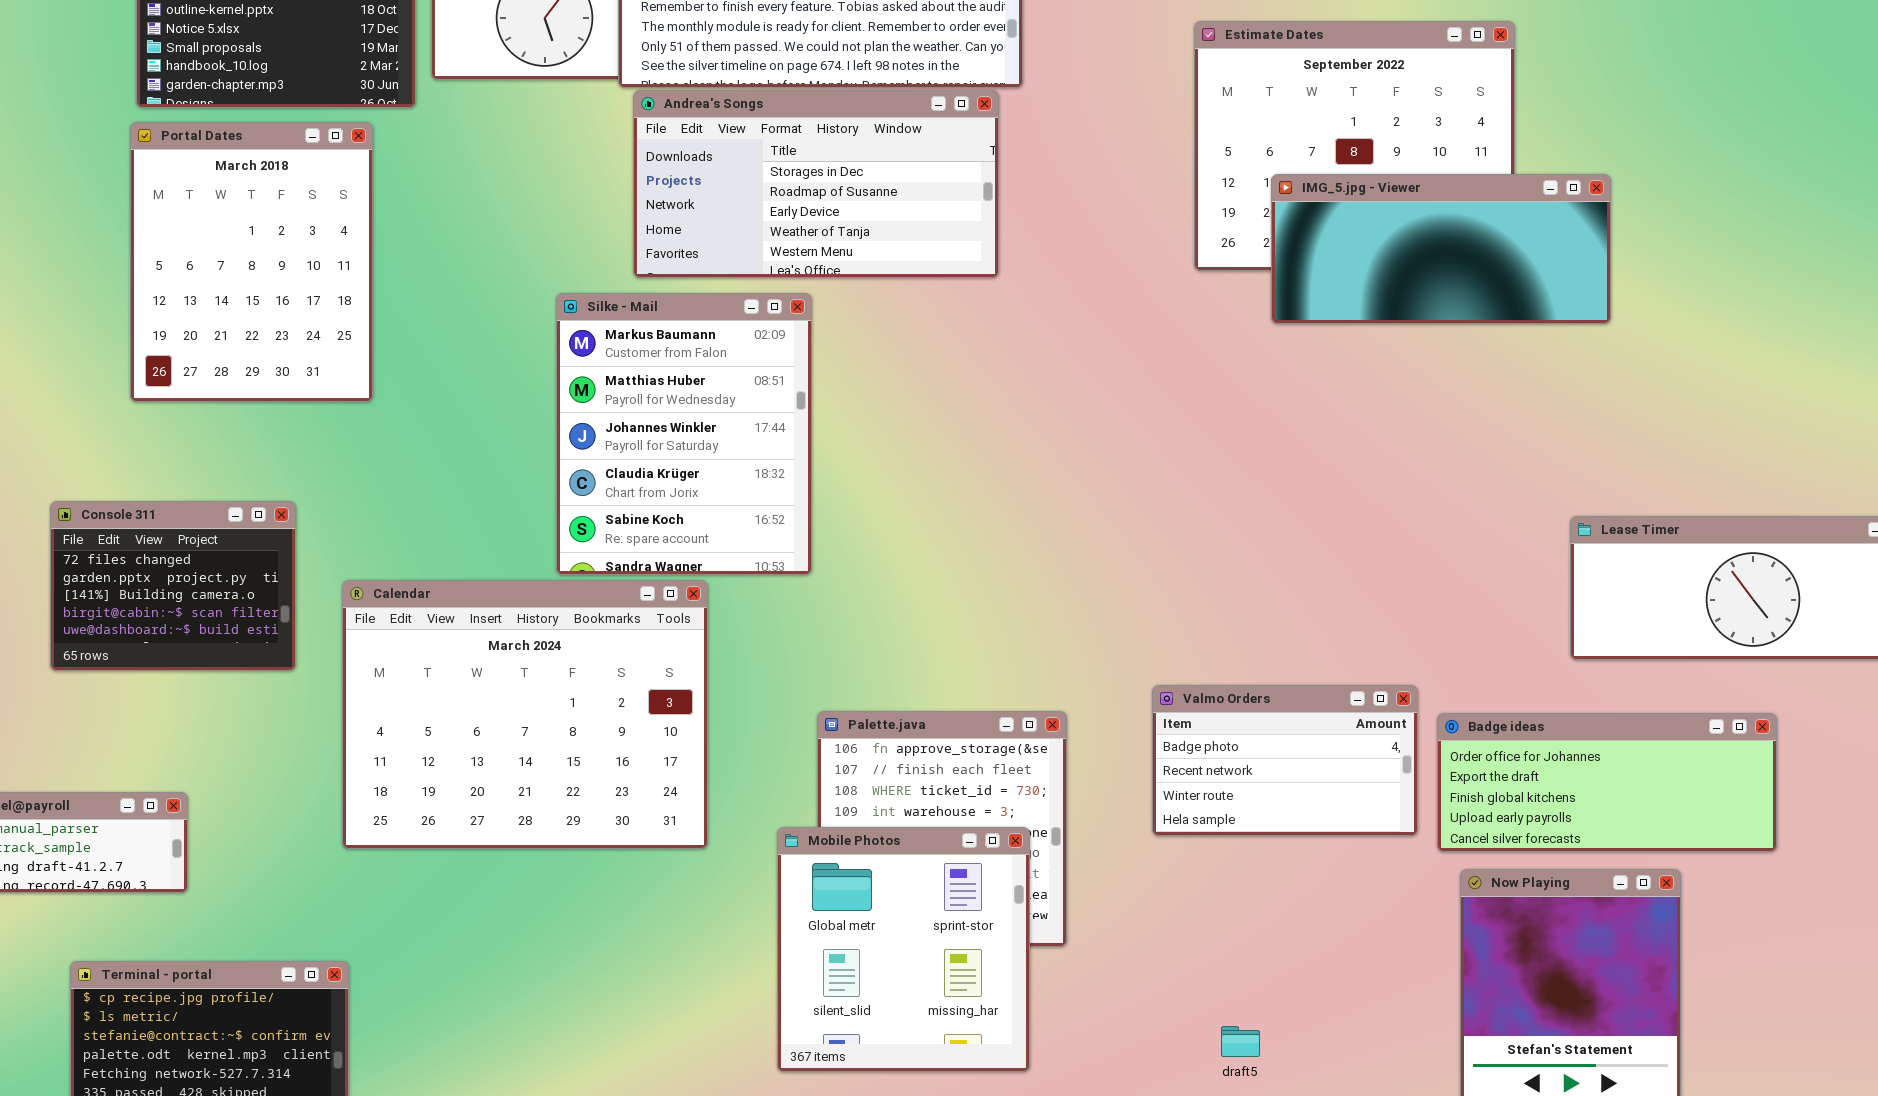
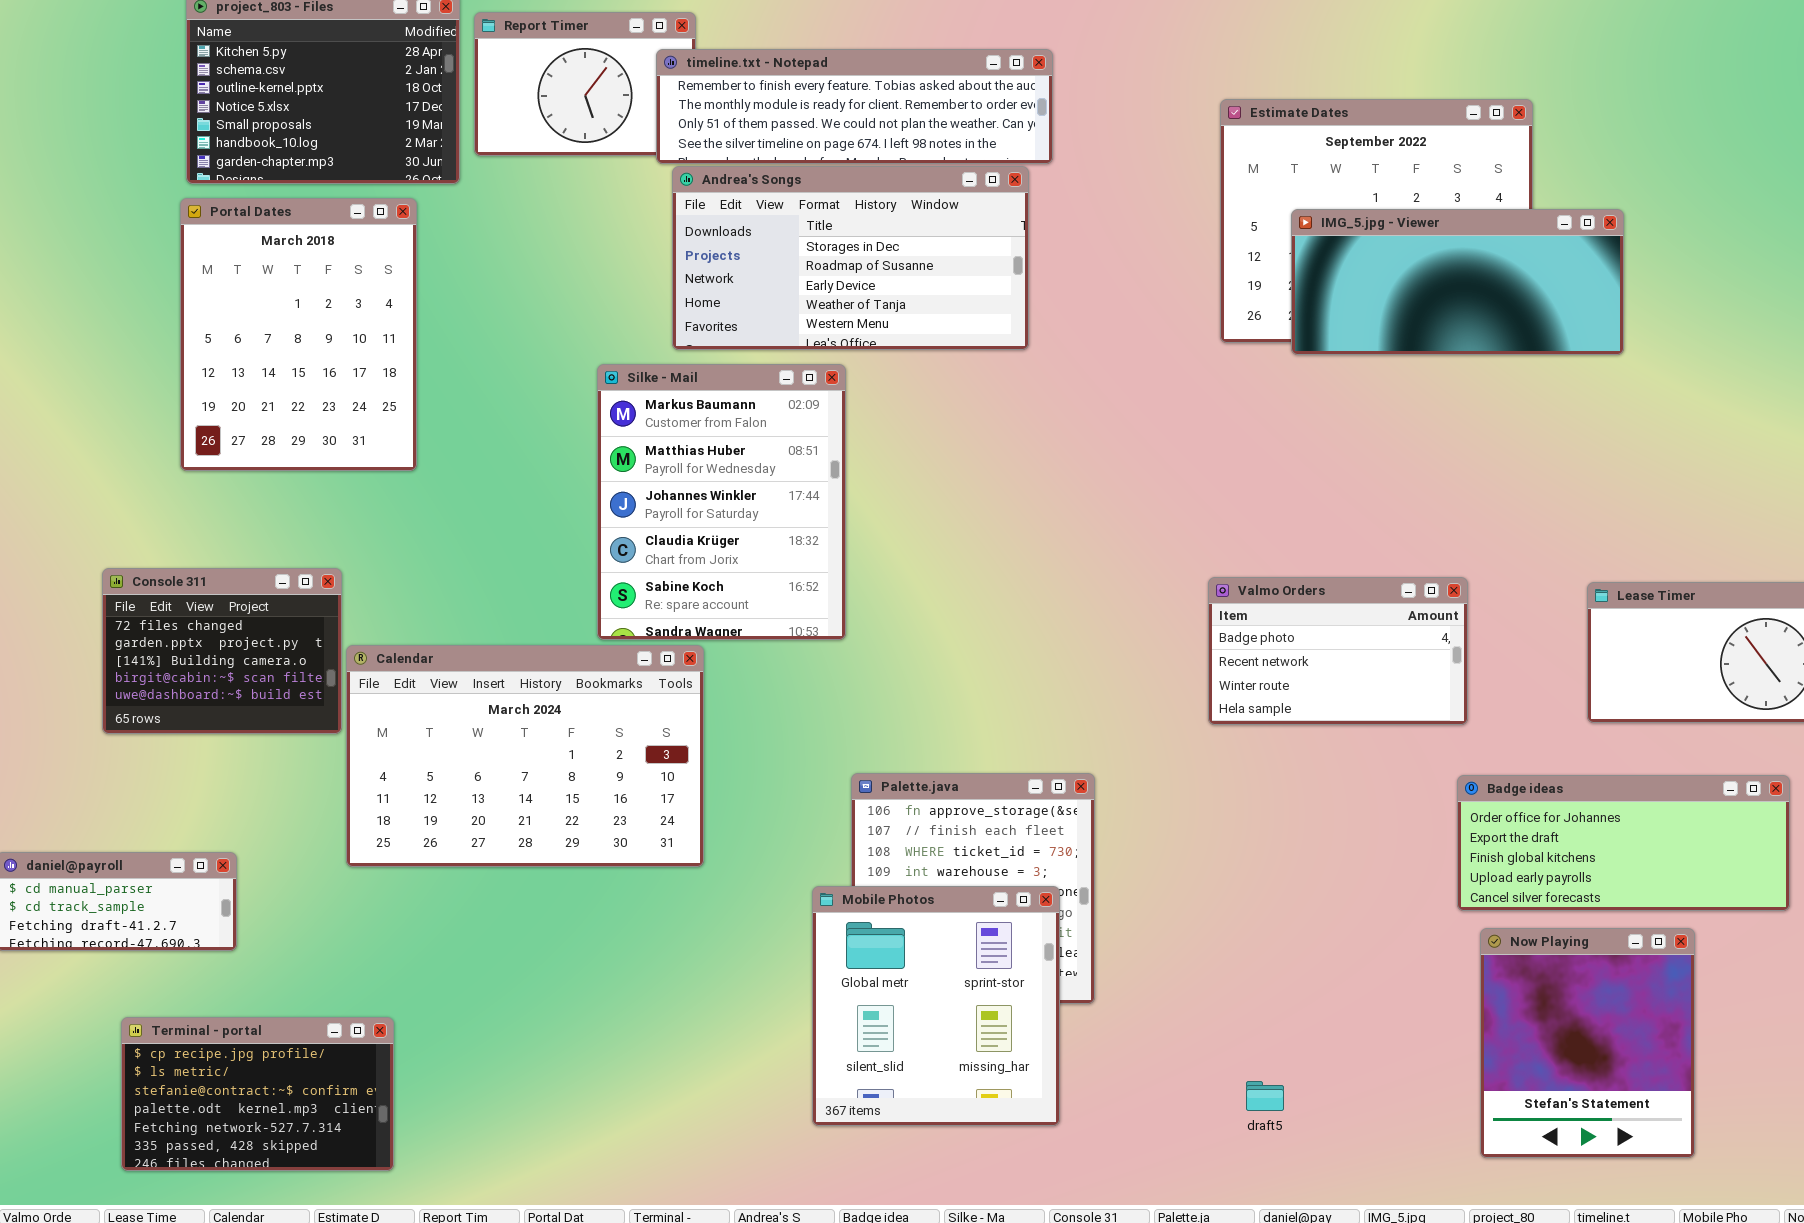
IMG_5.jpg - Viewer: [1271,174,1611,324] -> [1291,209,1624,355], moved
Calendar: [342,580,708,849] -> [346,645,704,867], moved, resized
Valmo Orders: [1152,685,1418,836] -> [1208,577,1468,725], moved

